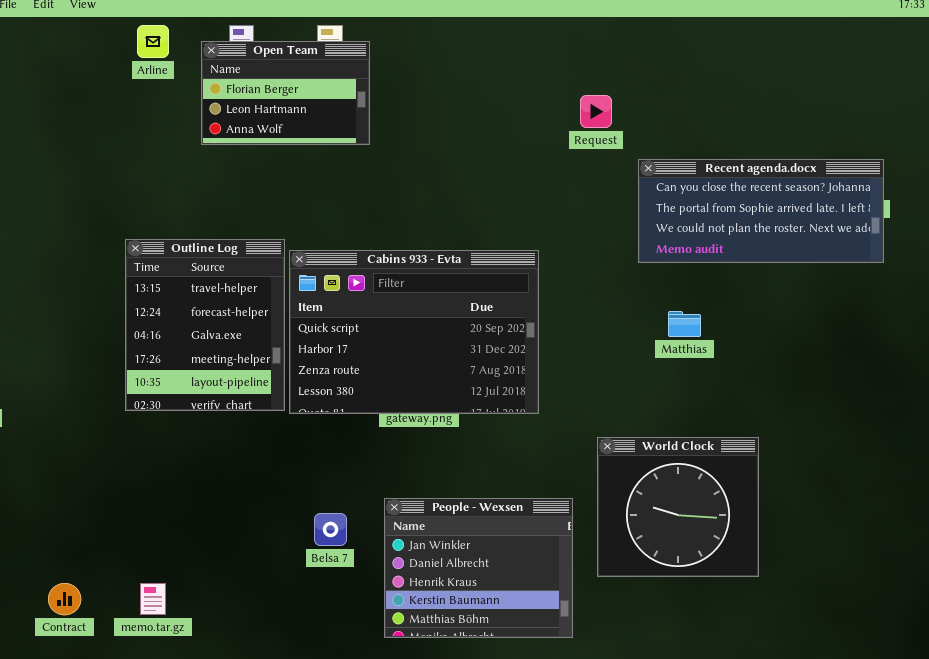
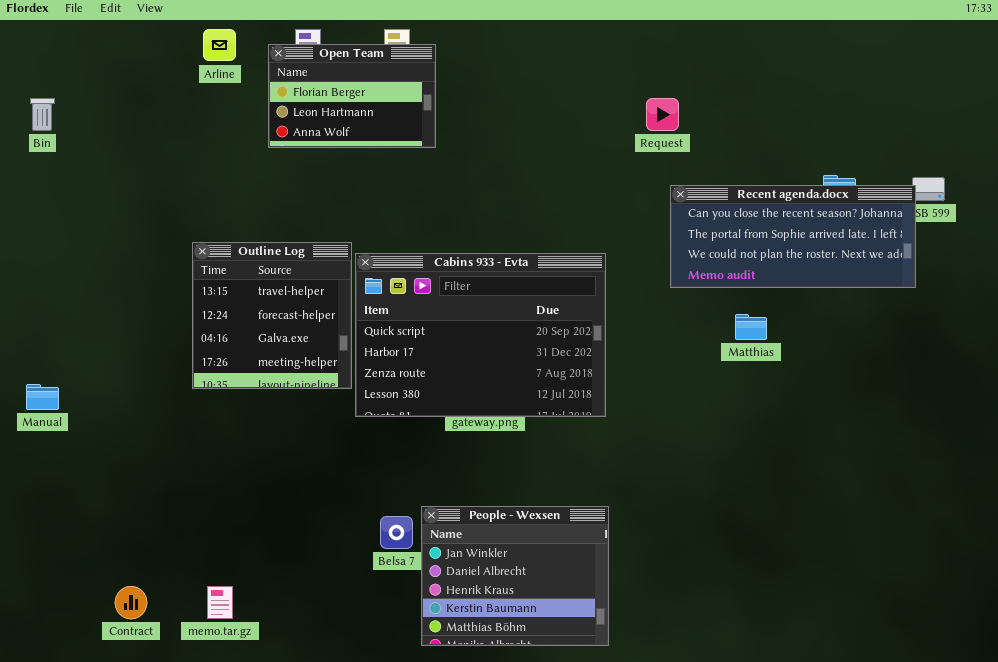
Recent agenda.docx: [638,159,884,263] -> [670,185,916,288], moved
Outline Log: [125,239,285,411] -> [192,242,352,389], resized
World Clock: [597,437,759,577] -> none, closed
People - Wexsen: [384,498,573,638] -> [421,506,609,646], moved

